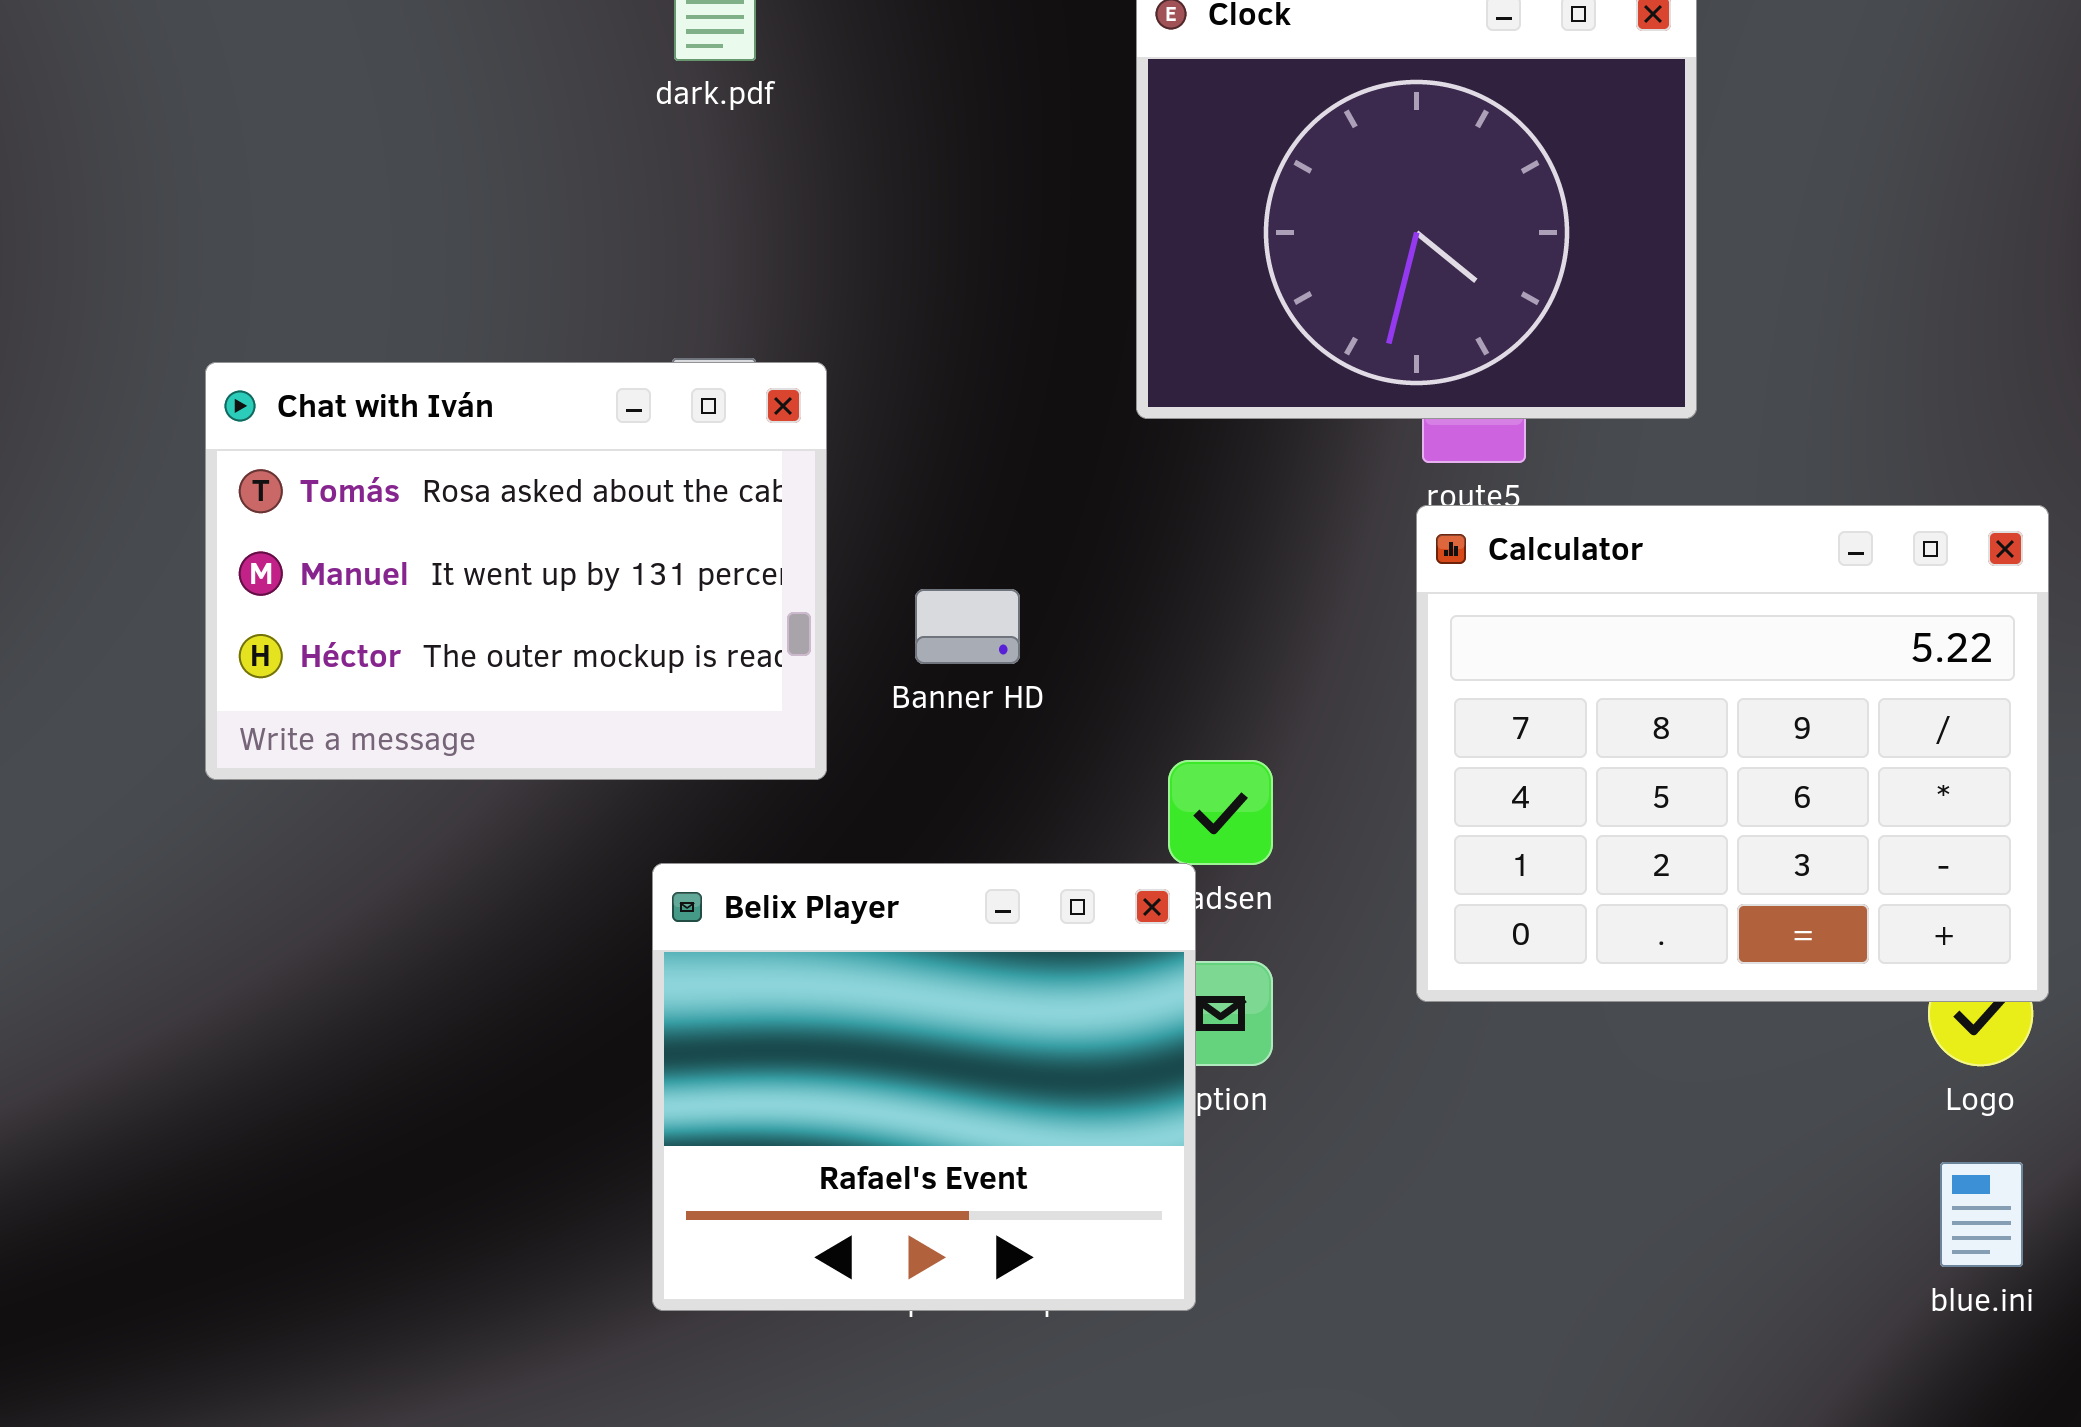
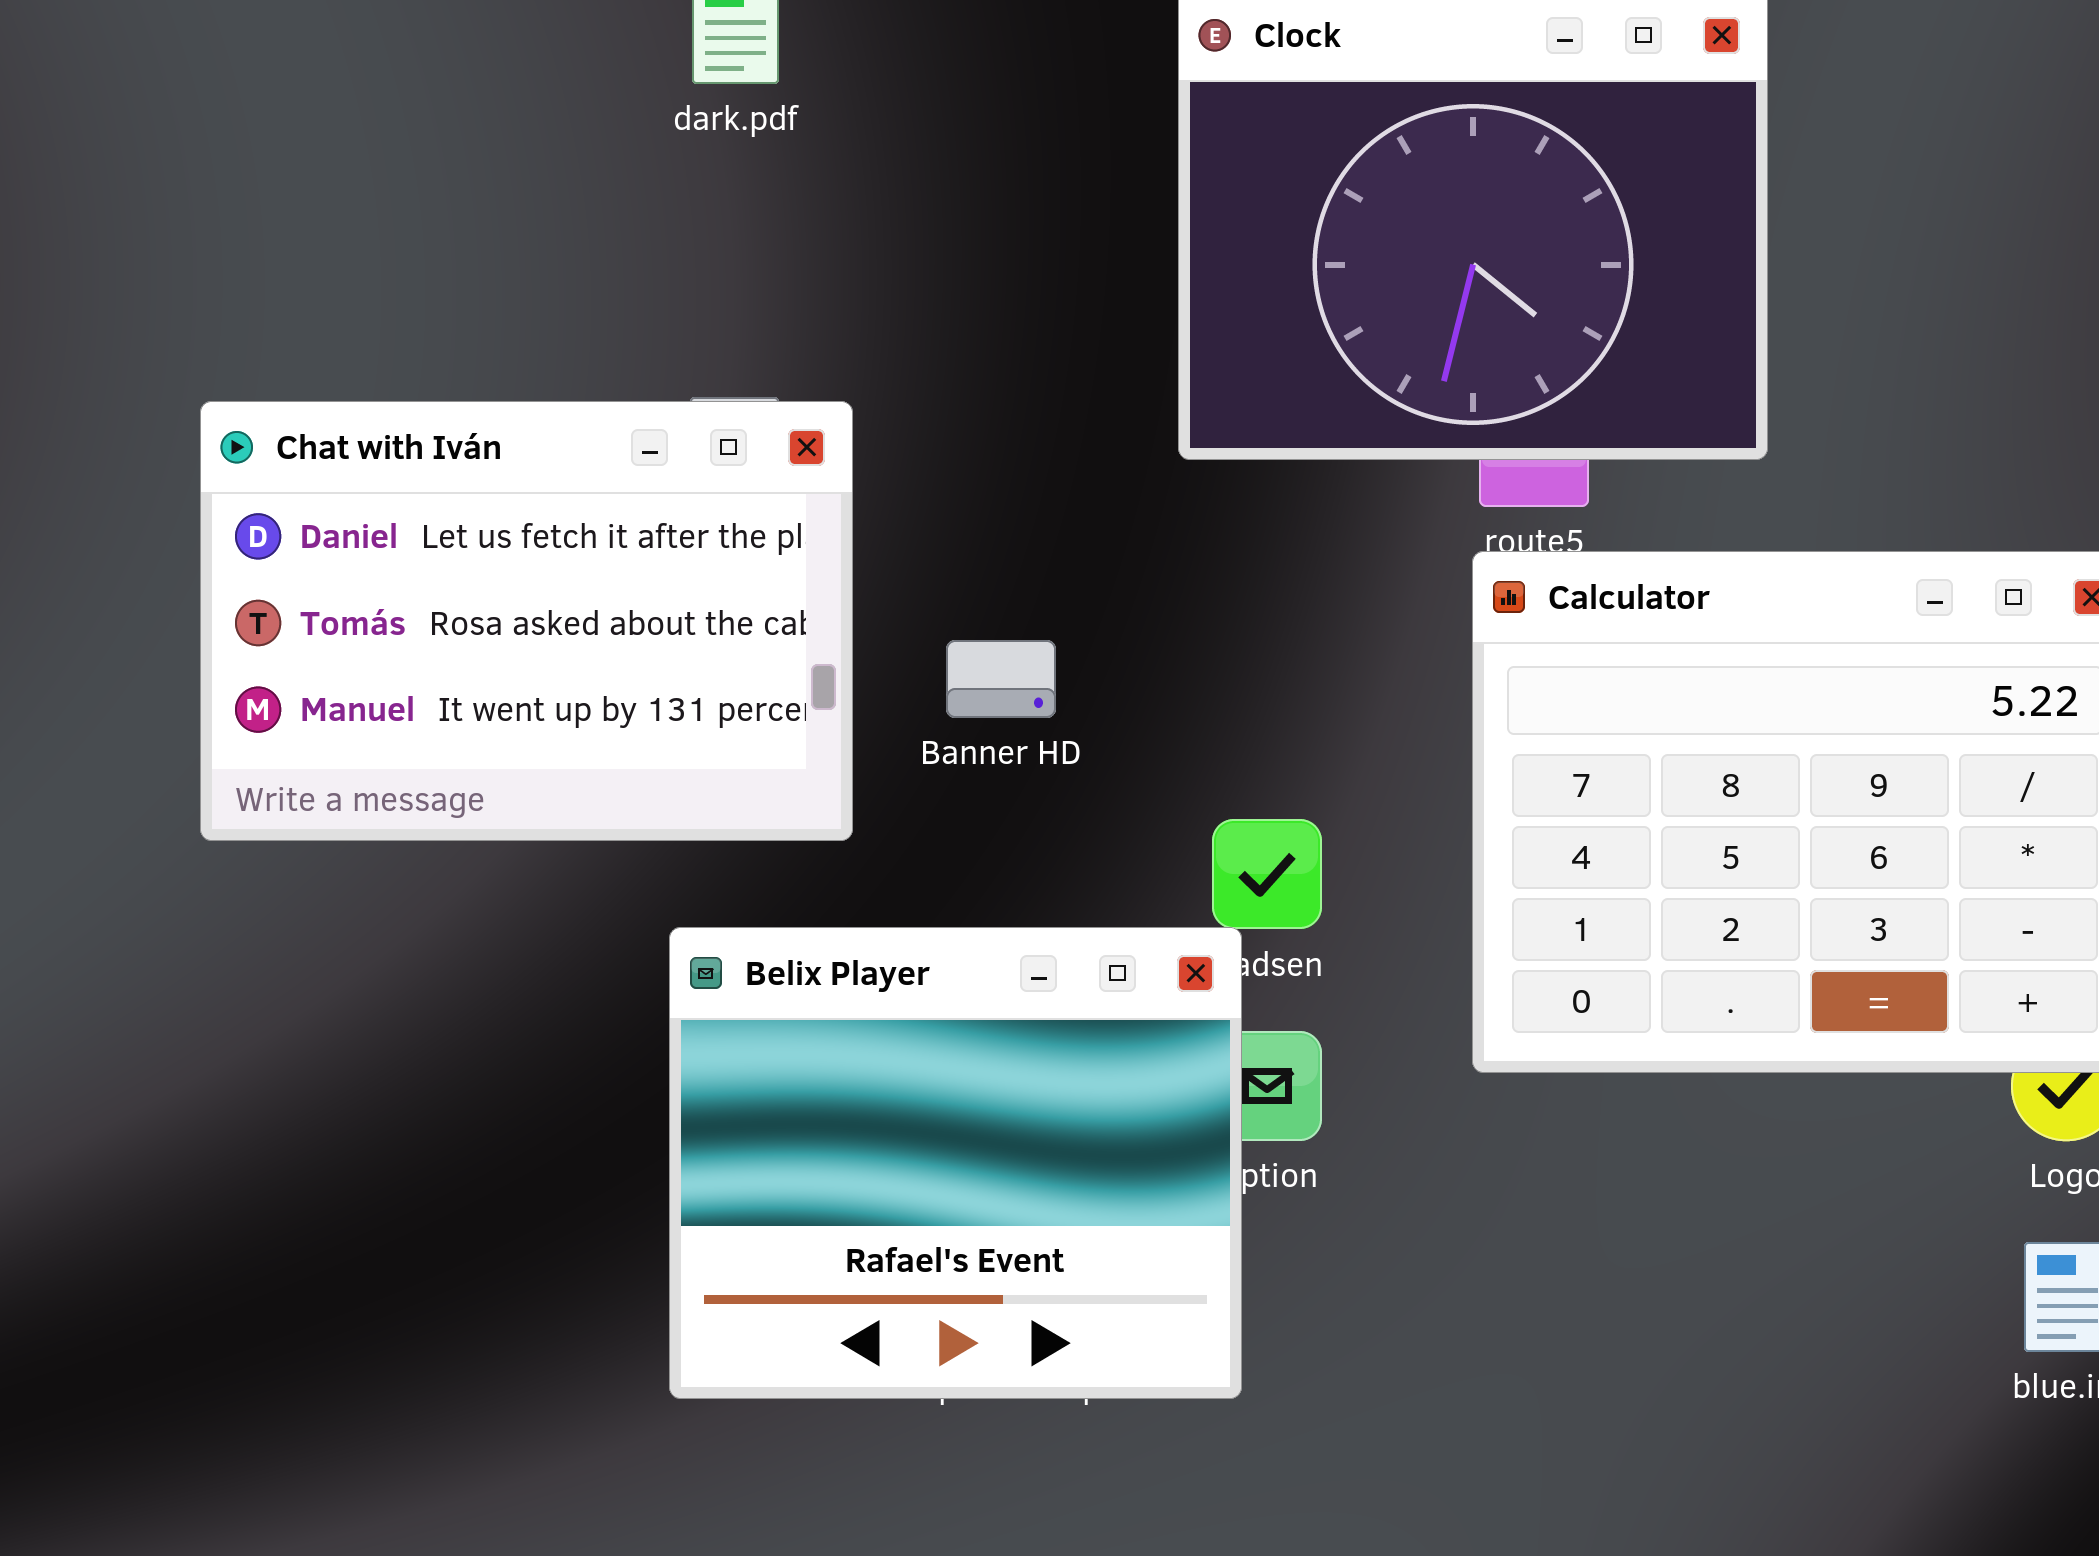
Chat with Iván: [205,362,827,780] -> [200,401,853,841], scrolled up 1 row

